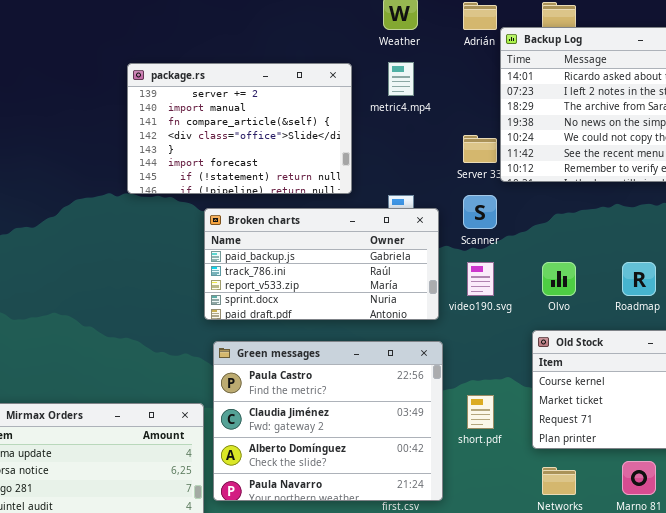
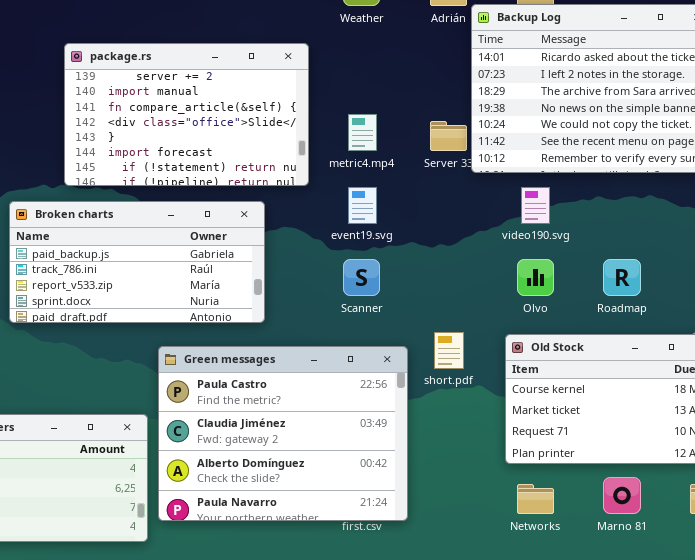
metric4.mp4: [388,62,414,96] -> [348,114,377,151], moved
Scanner: [463,195,497,229] -> [343,259,380,296], moved
Broken charts: [204,208,439,320] -> [9,201,265,323], moved
video190.svg: [467,262,494,296] -> [521,187,550,224], moved
short.pdf: [467,395,494,429] -> [434,332,464,369], moved

